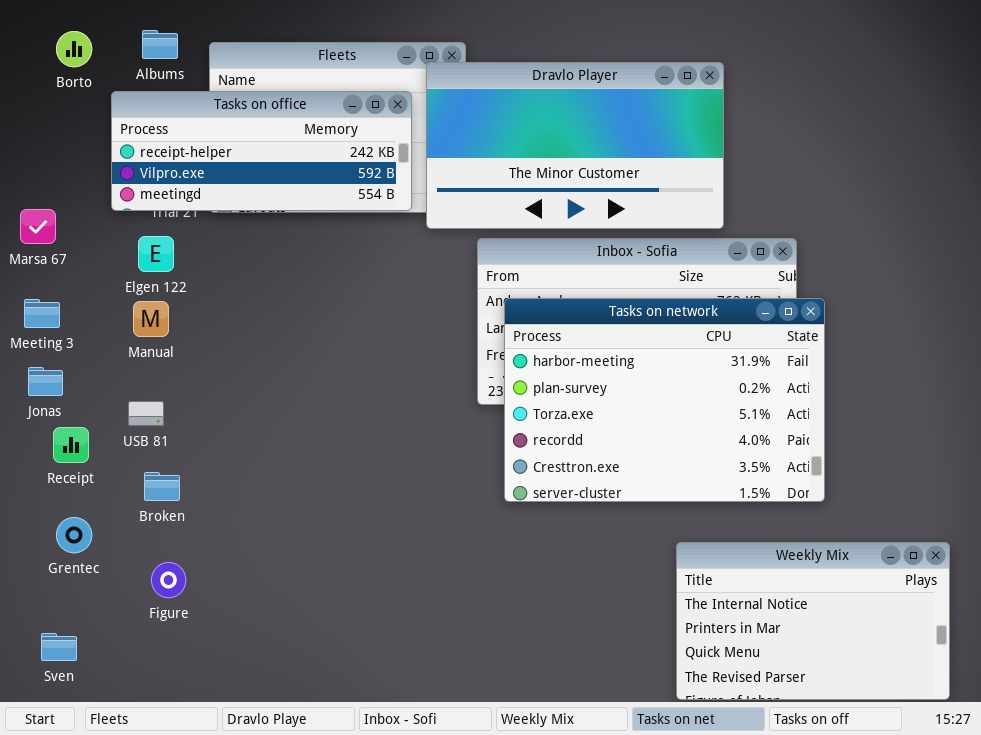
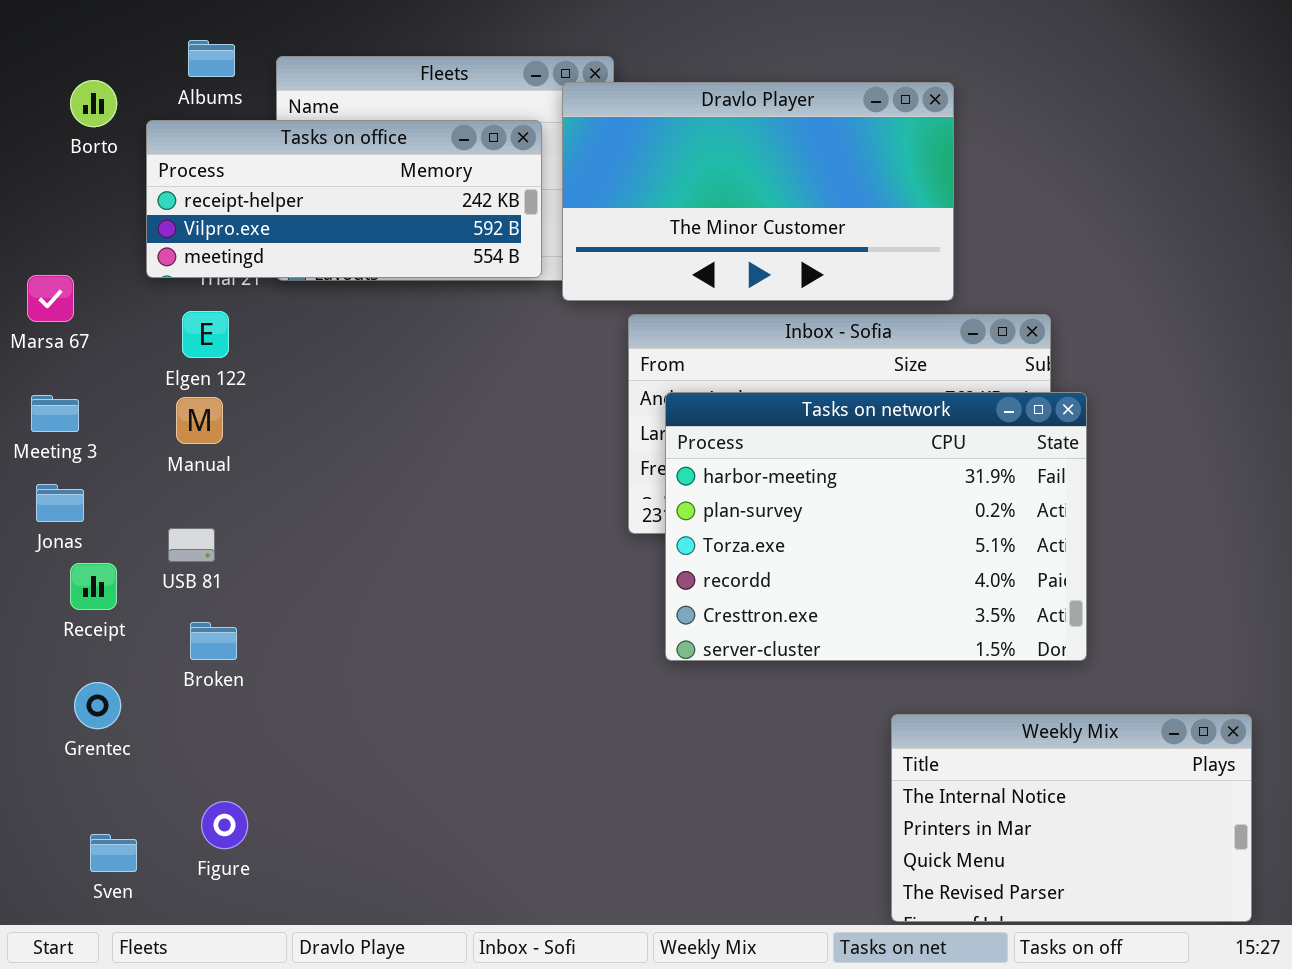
Borto: [56,31,92,67] -> [70,80,117,127], moved
Figure: [151,562,186,598] -> [201,801,248,849], moved
Sven: [41,633,77,661] -> [90,834,137,872], moved

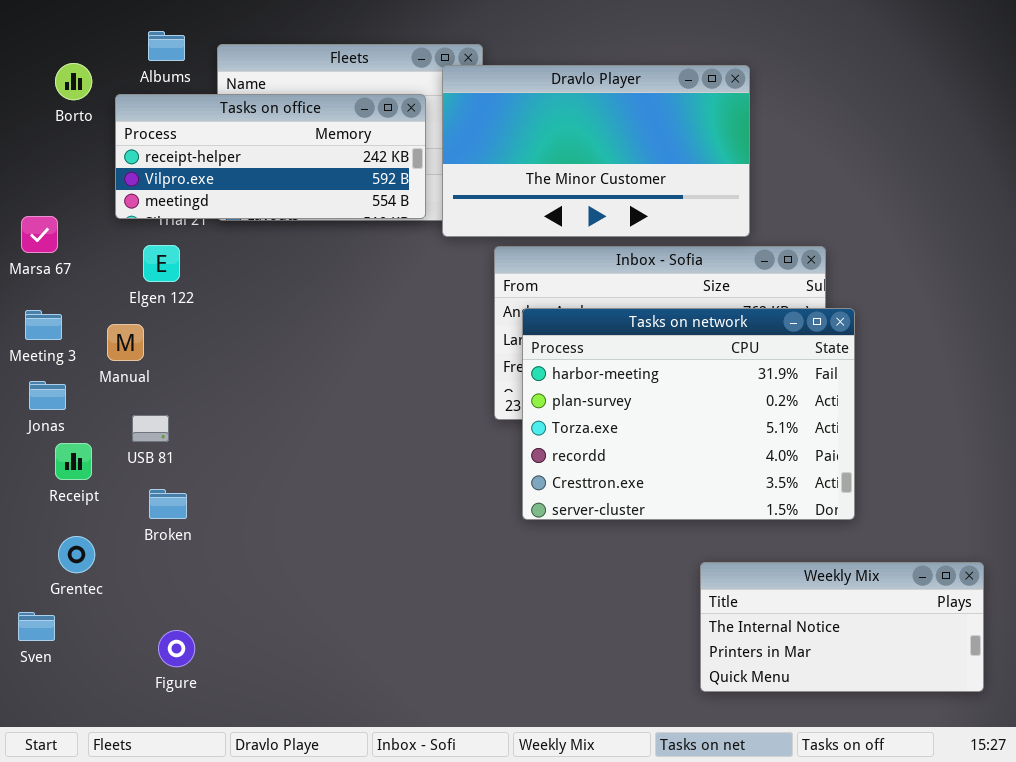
Manual: [176,397,223,444] -> [107,324,144,361], moved
Weekly Mix: [891,714,1252,922] -> [700,562,984,692], resized
Sven: [90,834,137,872] -> [18,612,55,641], moved

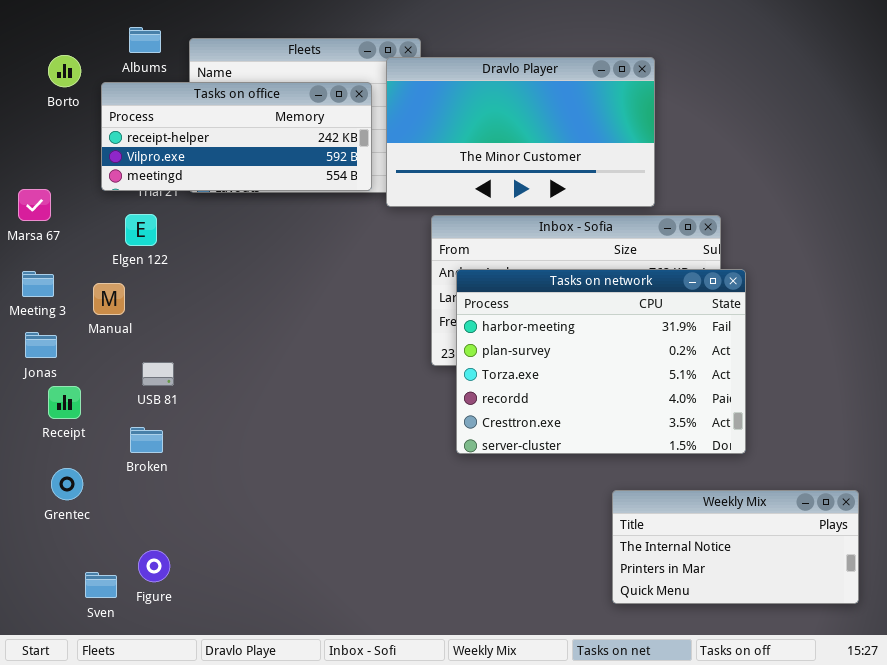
USB 81: [132,415,169,442] -> [142,362,174,386], moved
Sven: [18,612,55,641] -> [85,572,117,598], moved

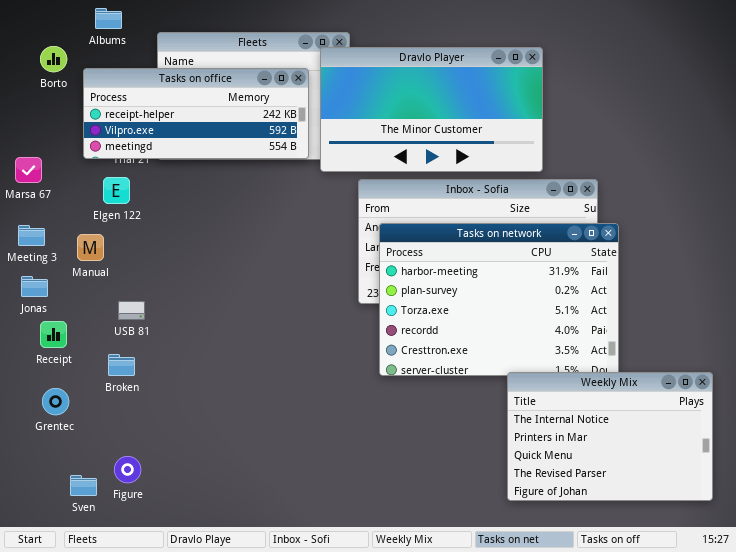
Albums: [129,27,161,53] -> [95,8,122,29], moved
Weekly Mix: [612,490,859,604] -> [507,372,713,501], resized

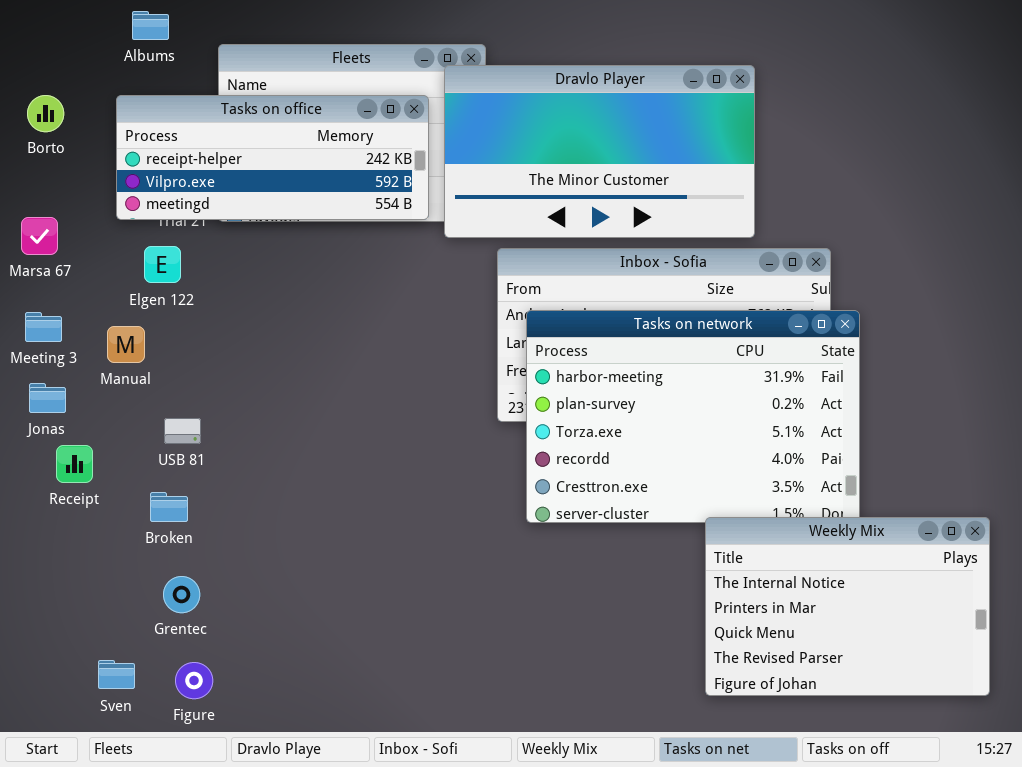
Borto: [40,46,67,72] -> [27,95,64,132], moved
Grentec: [42,388,69,415] -> [163,576,200,613], moved
Figure: [114,456,141,483] -> [175,662,213,699], moved

